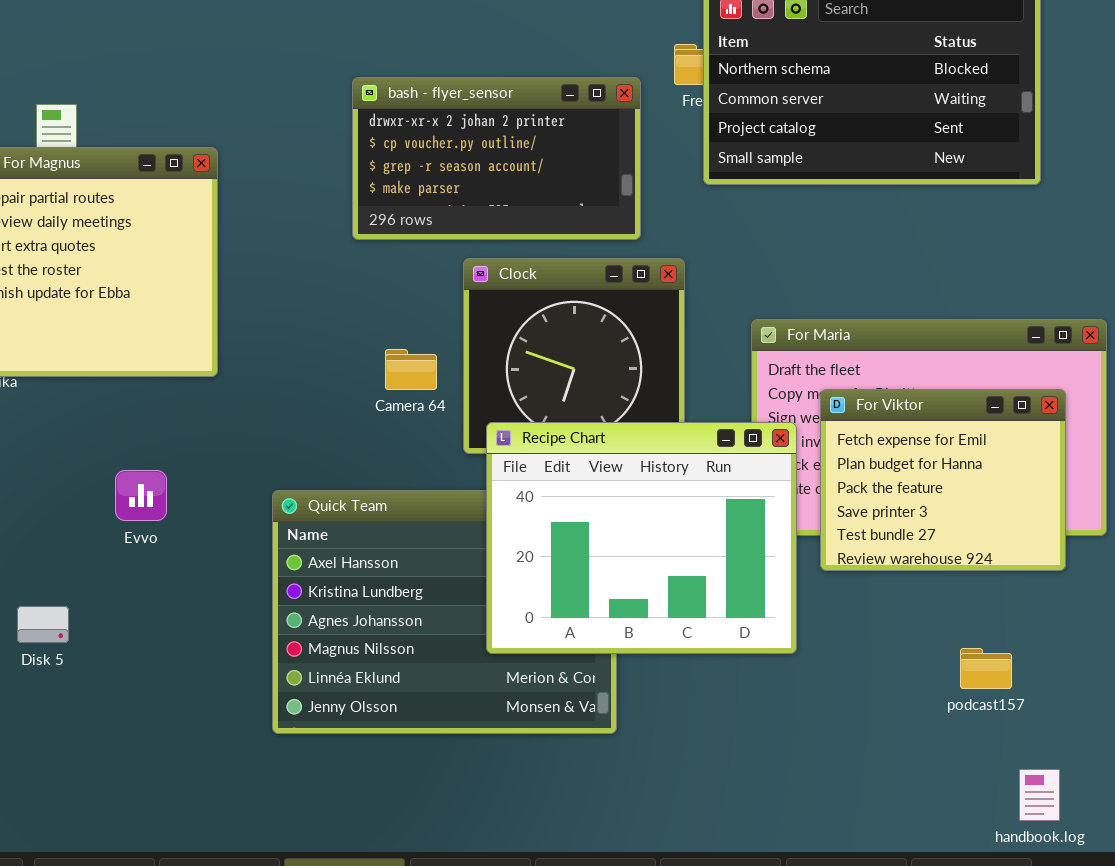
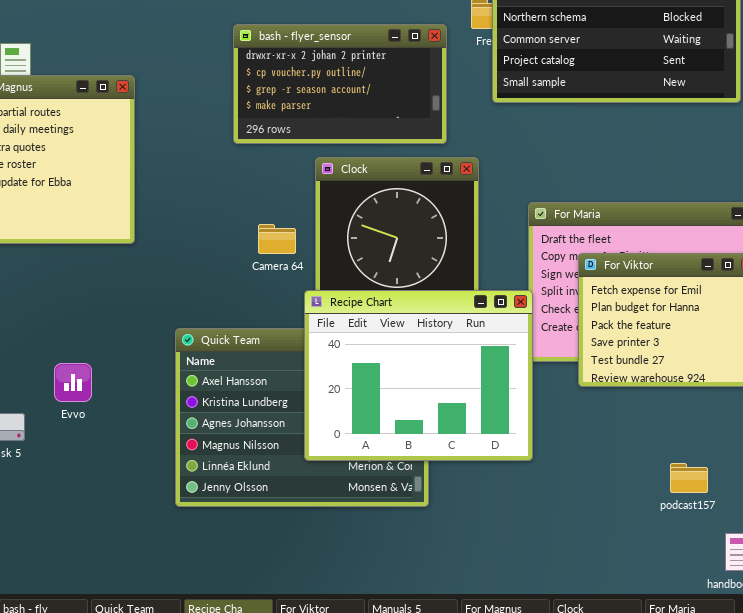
Recipe Chart: [486,422,797,654] -> [304,290,533,461], moved
Evvo: [115,470,167,521] -> [54,363,92,402], moved
podcast157: [960,648,1012,689] -> [670,463,708,493], moved

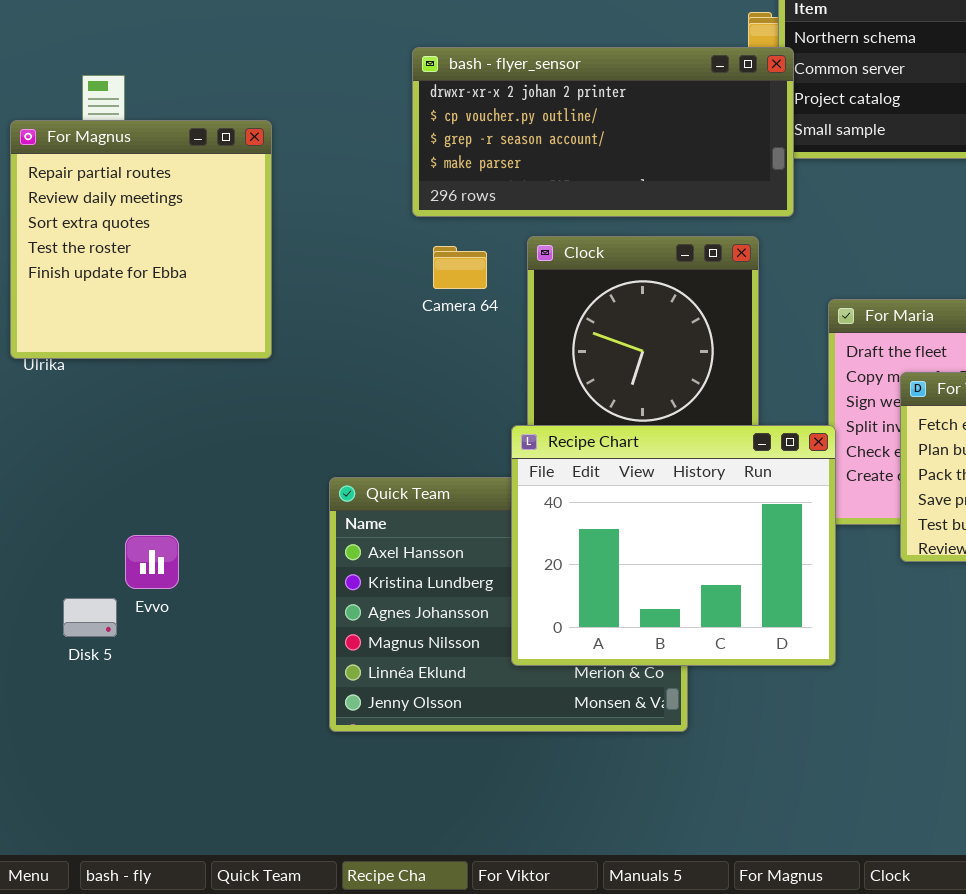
bash - flyer_sensor: [233,24,447,144] -> [412,47,794,217], resized
Camera 64: [258,224,296,254] -> [433,246,487,289], moved
Evvo: [54,363,92,402] -> [125,535,179,589], moved

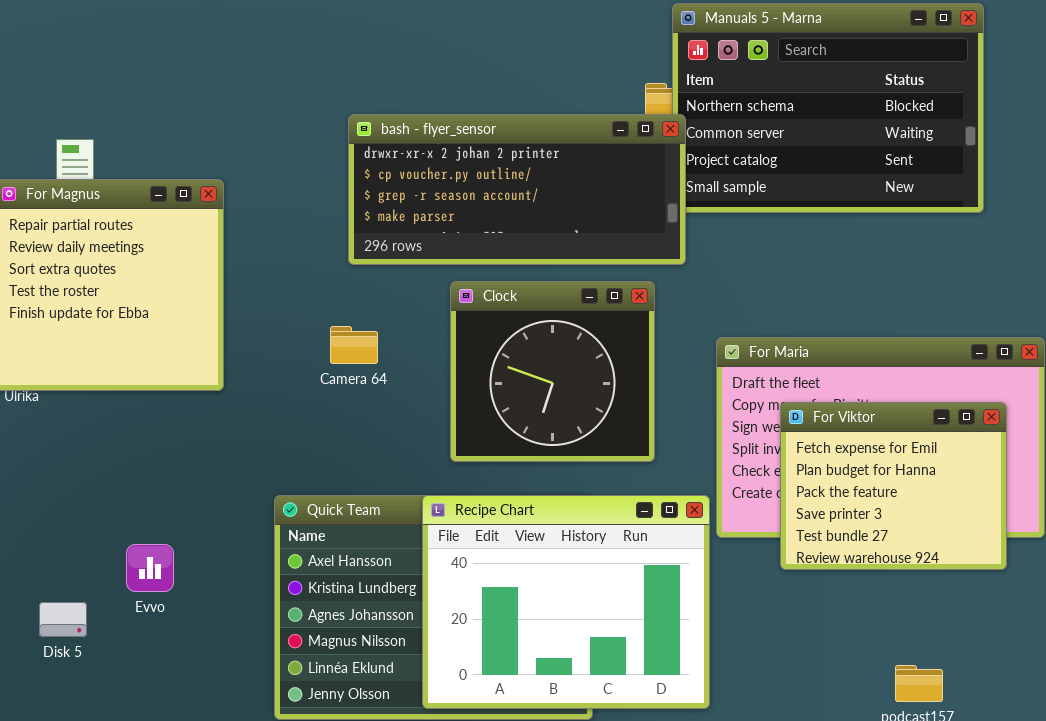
Camera 64: [433,246,487,289] -> [330,326,378,364], moved
Recipe Chart: [511,425,836,666] -> [422,495,710,709], moved
Evvo: [125,535,179,589] -> [126,544,174,592], moved

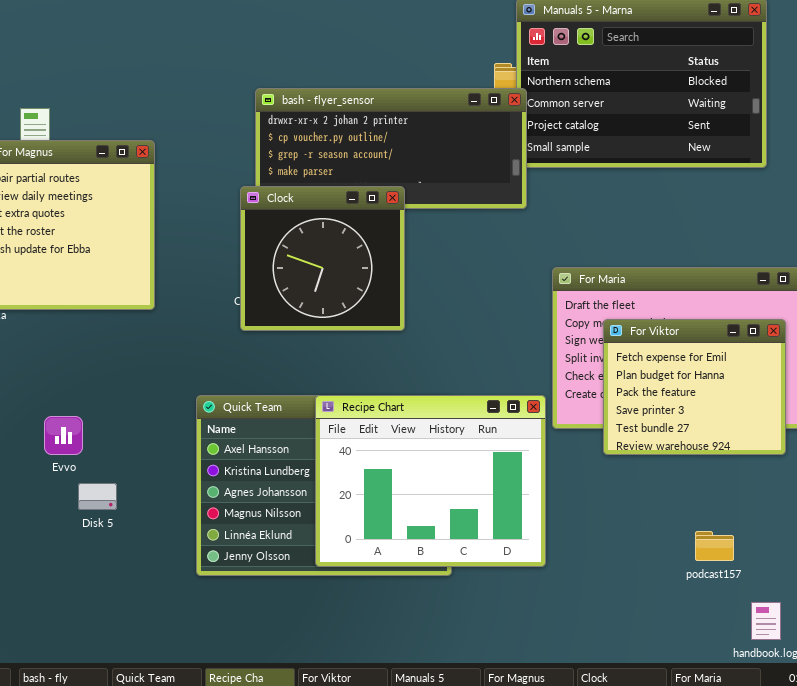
Clock: [450,281,655,462] -> [240,186,405,331], moved
Evvo: [126,544,174,592] -> [44,416,83,455], moved
Disk 5: [39,602,87,637] -> [78,483,117,510], moved

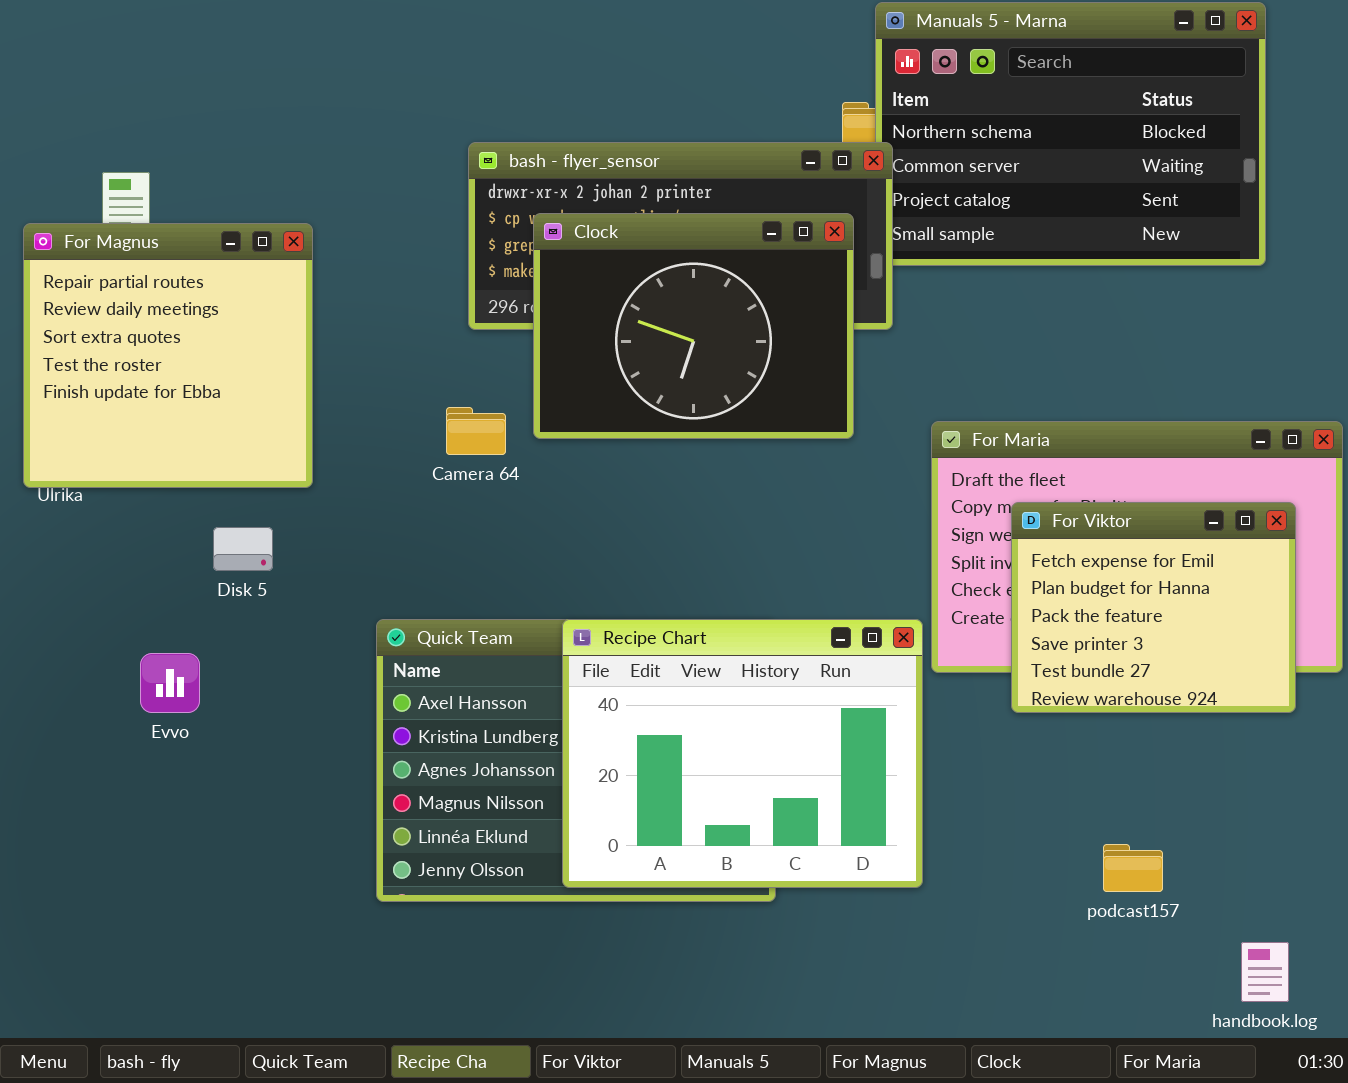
Clock: [240,186,405,331] -> [533,213,854,439], moved, resized
Disk 5: [78,483,117,510] -> [213,527,273,571], moved
podcast157: [695,531,734,561] -> [1103,844,1163,892], moved

